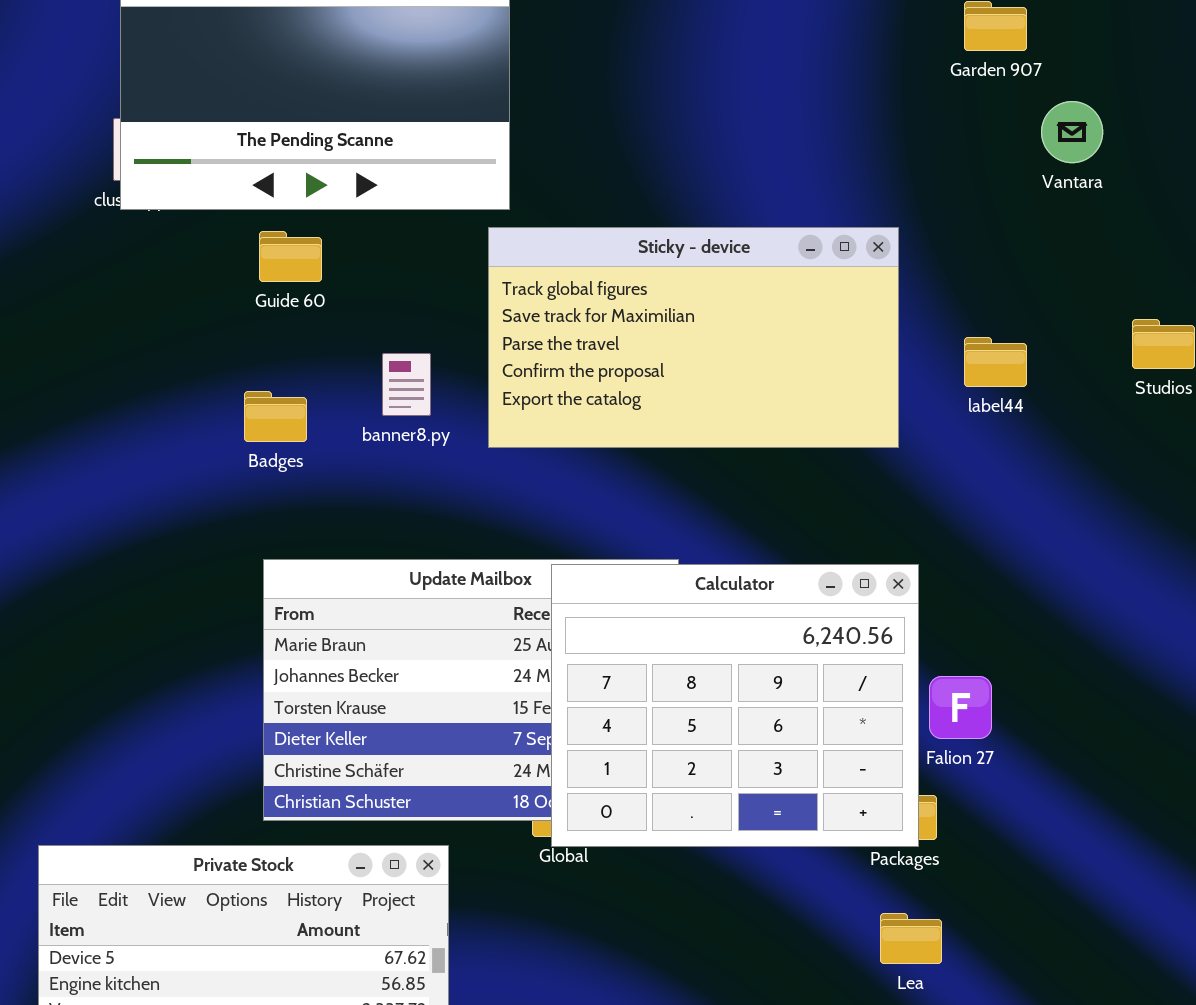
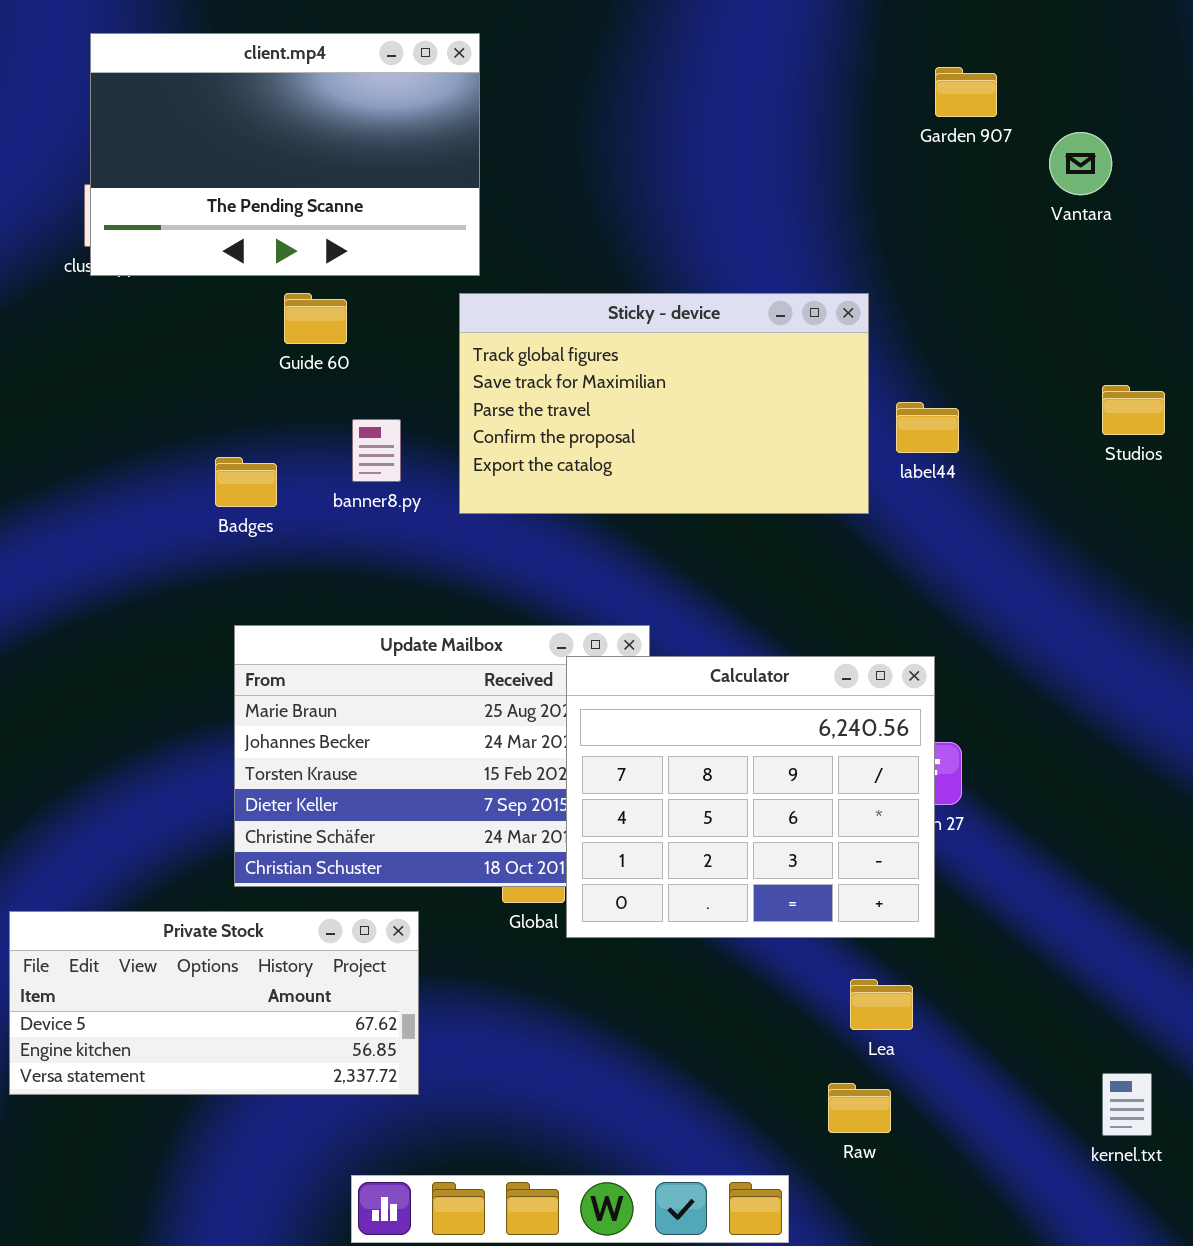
Vantara: [1041,101,1103,163] -> [1049,132,1112,195], moved
Guide 60: [259,231,322,282] -> [284,293,347,344], moved
label44: [964,337,1027,387] -> [896,402,959,453], moved
Calculator: [551,564,919,847] -> [566,656,935,938], moved

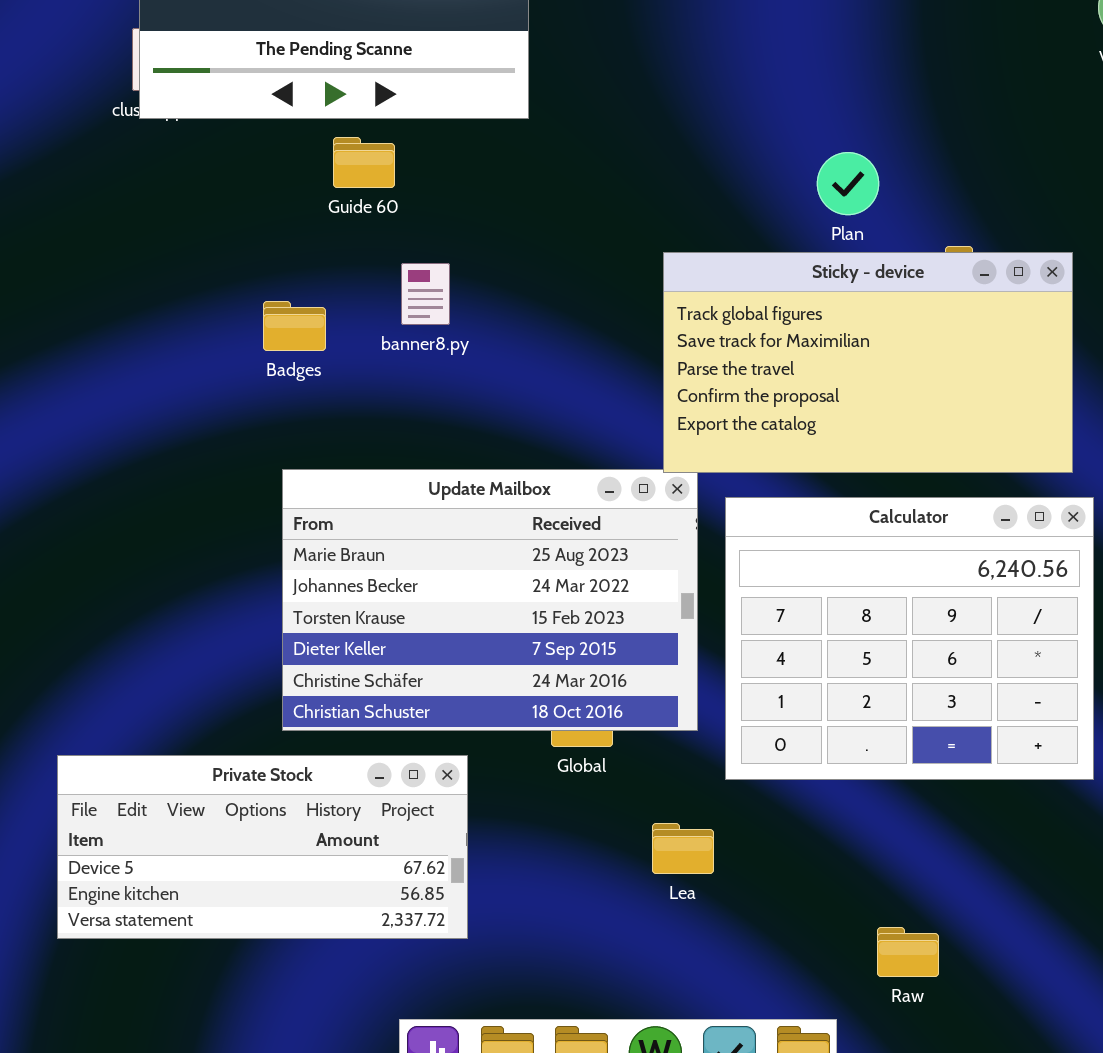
Sticky - device: [459,293,869,514] -> [663,252,1073,473], moved
Calculator: [566,656,935,938] -> [725,497,1094,780], moved
Lea: [850,979,913,1030] -> [652,823,714,874], moved

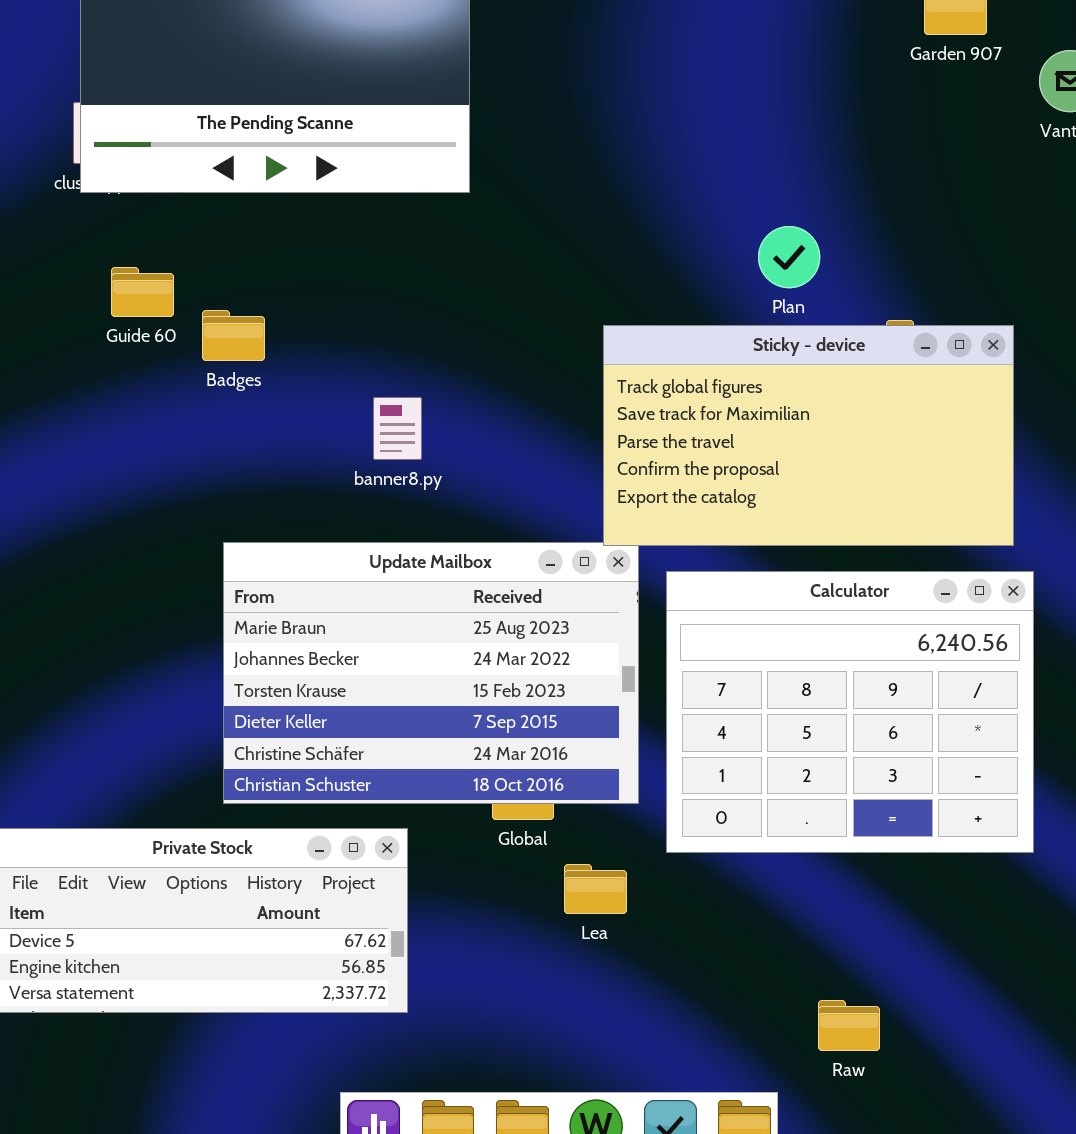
Guide 60: [333,137,395,188] -> [111,267,174,317], moved
banner8.py: [401,263,450,325] -> [373,397,422,460], moved
Badges: [263,301,326,351] -> [202,310,265,361], moved
Lea: [652,823,714,874] -> [564,864,627,914], moved

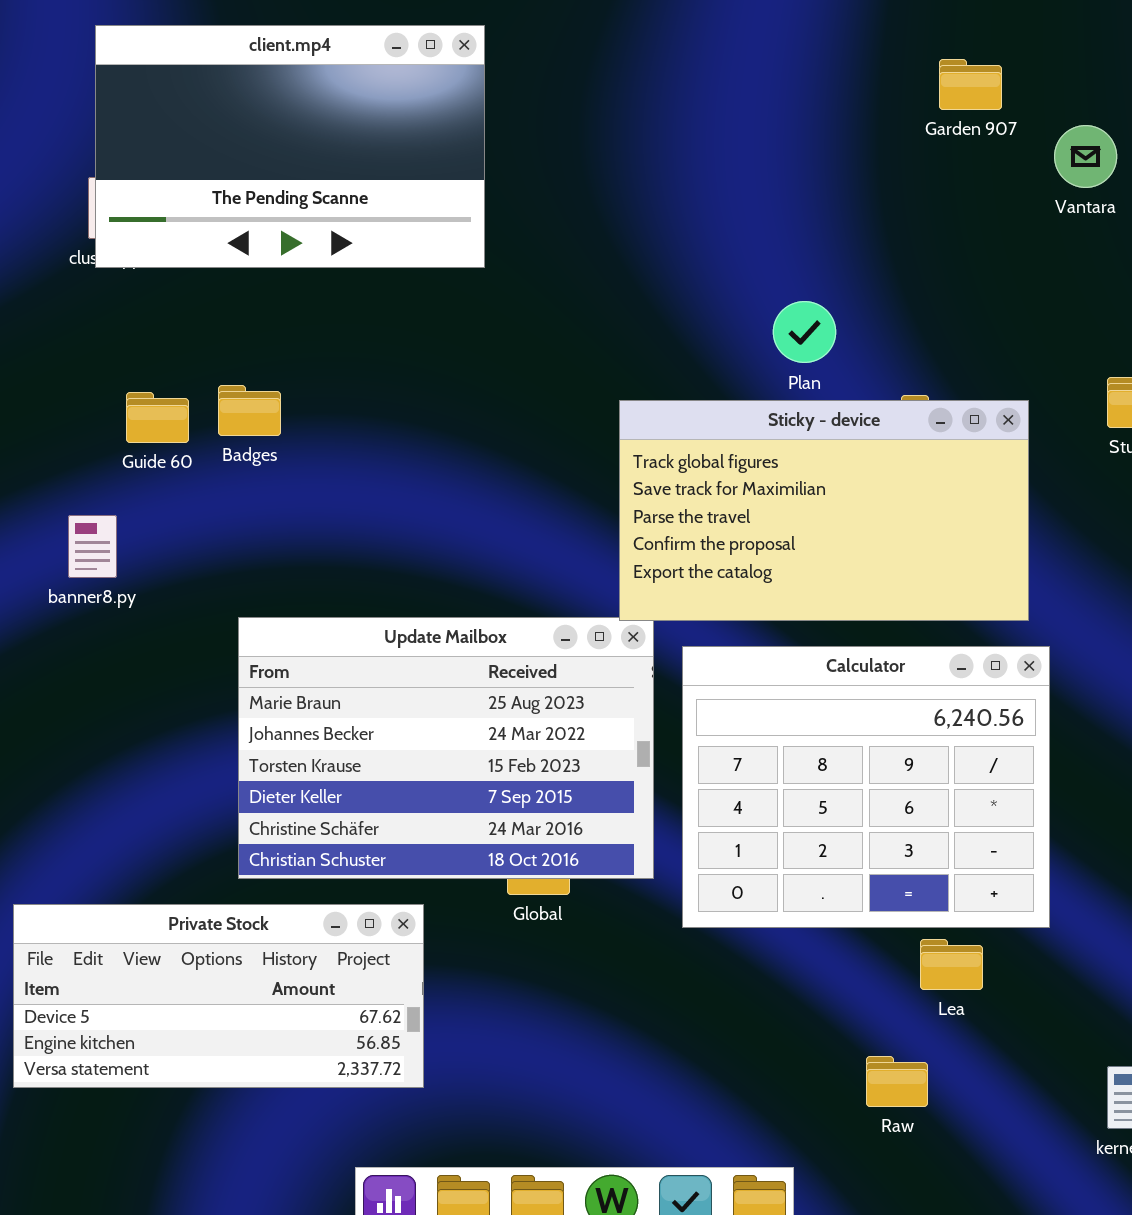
Guide 60: [111,267,174,317] -> [126,392,189,443], moved
banner8.py: [373,397,422,460] -> [68,515,117,578], moved
Lea: [564,864,627,914] -> [920,939,983,990], moved
Raw: [818,1000,880,1051] -> [866,1056,928,1107], moved

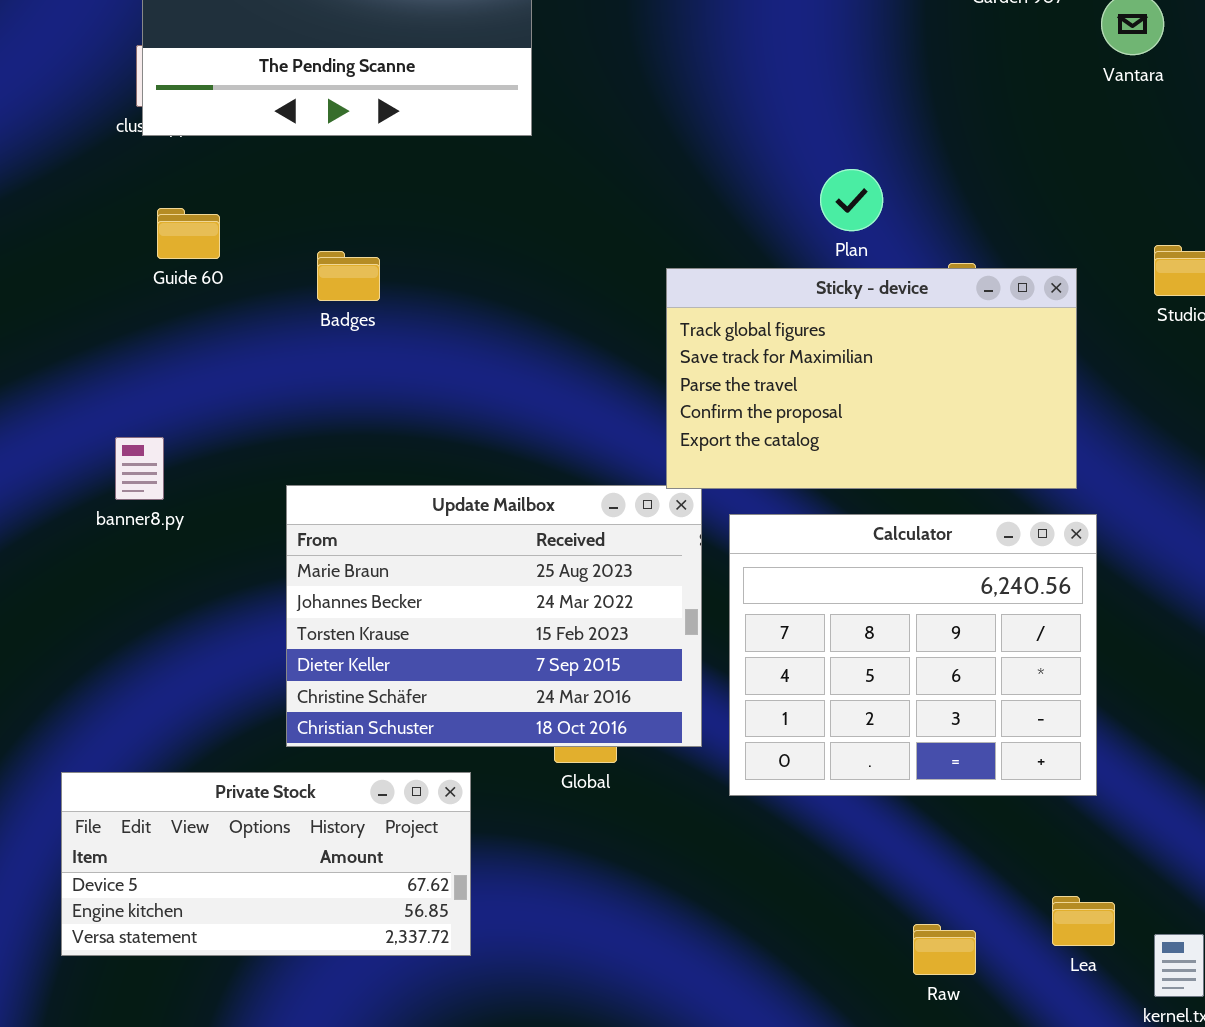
Badges: [218,385,281,436] -> [317,251,380,301], moved
Guide 60: [126,392,189,443] -> [157,208,220,259], moved
banner8.py: [68,515,117,578] -> [115,437,164,500], moved
Lea: [920,939,983,990] -> [1052,896,1115,946], moved

